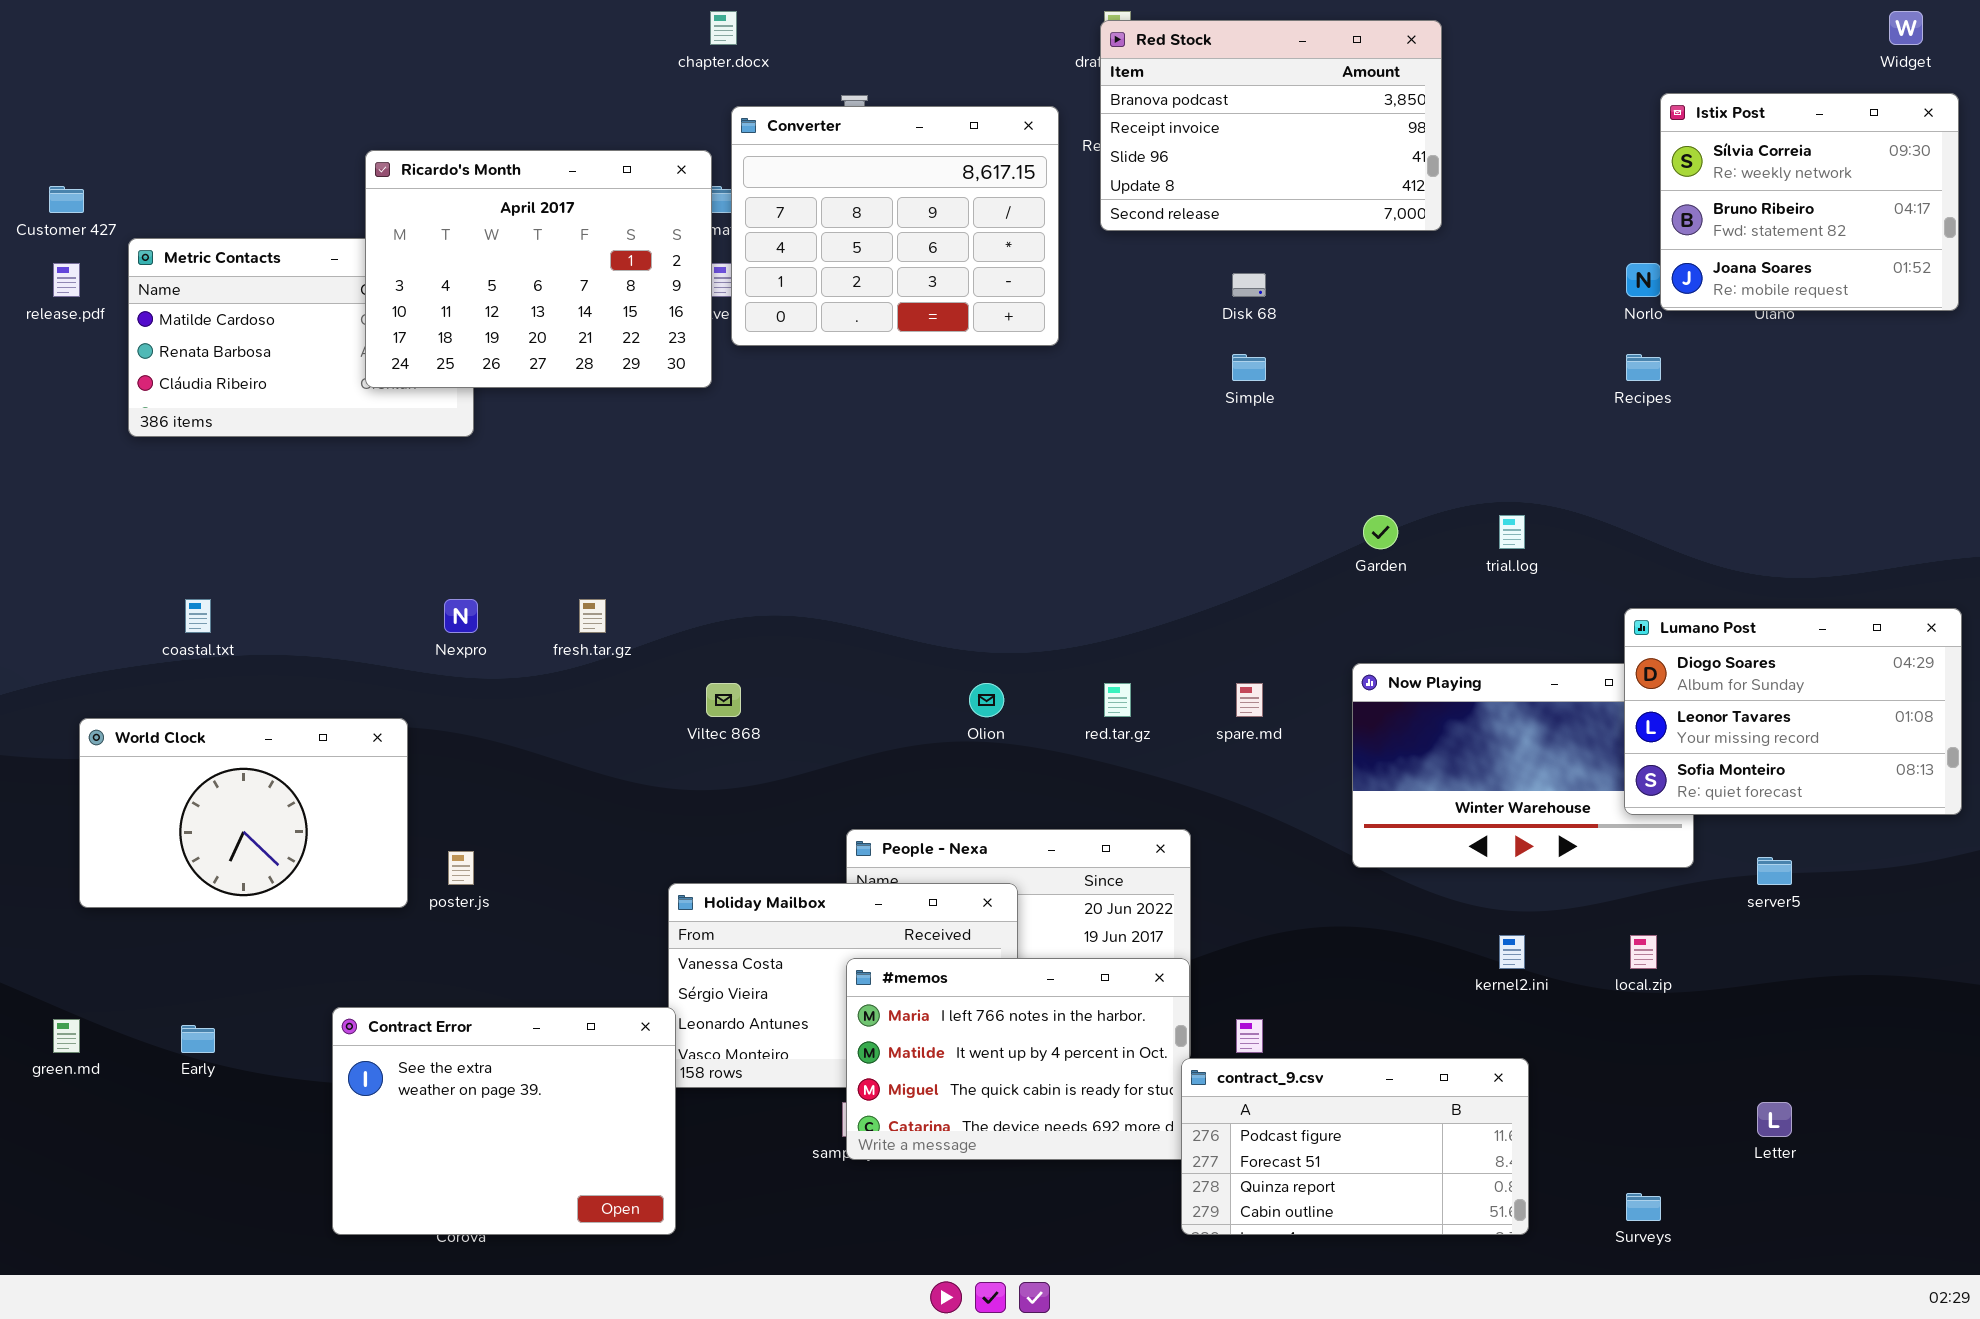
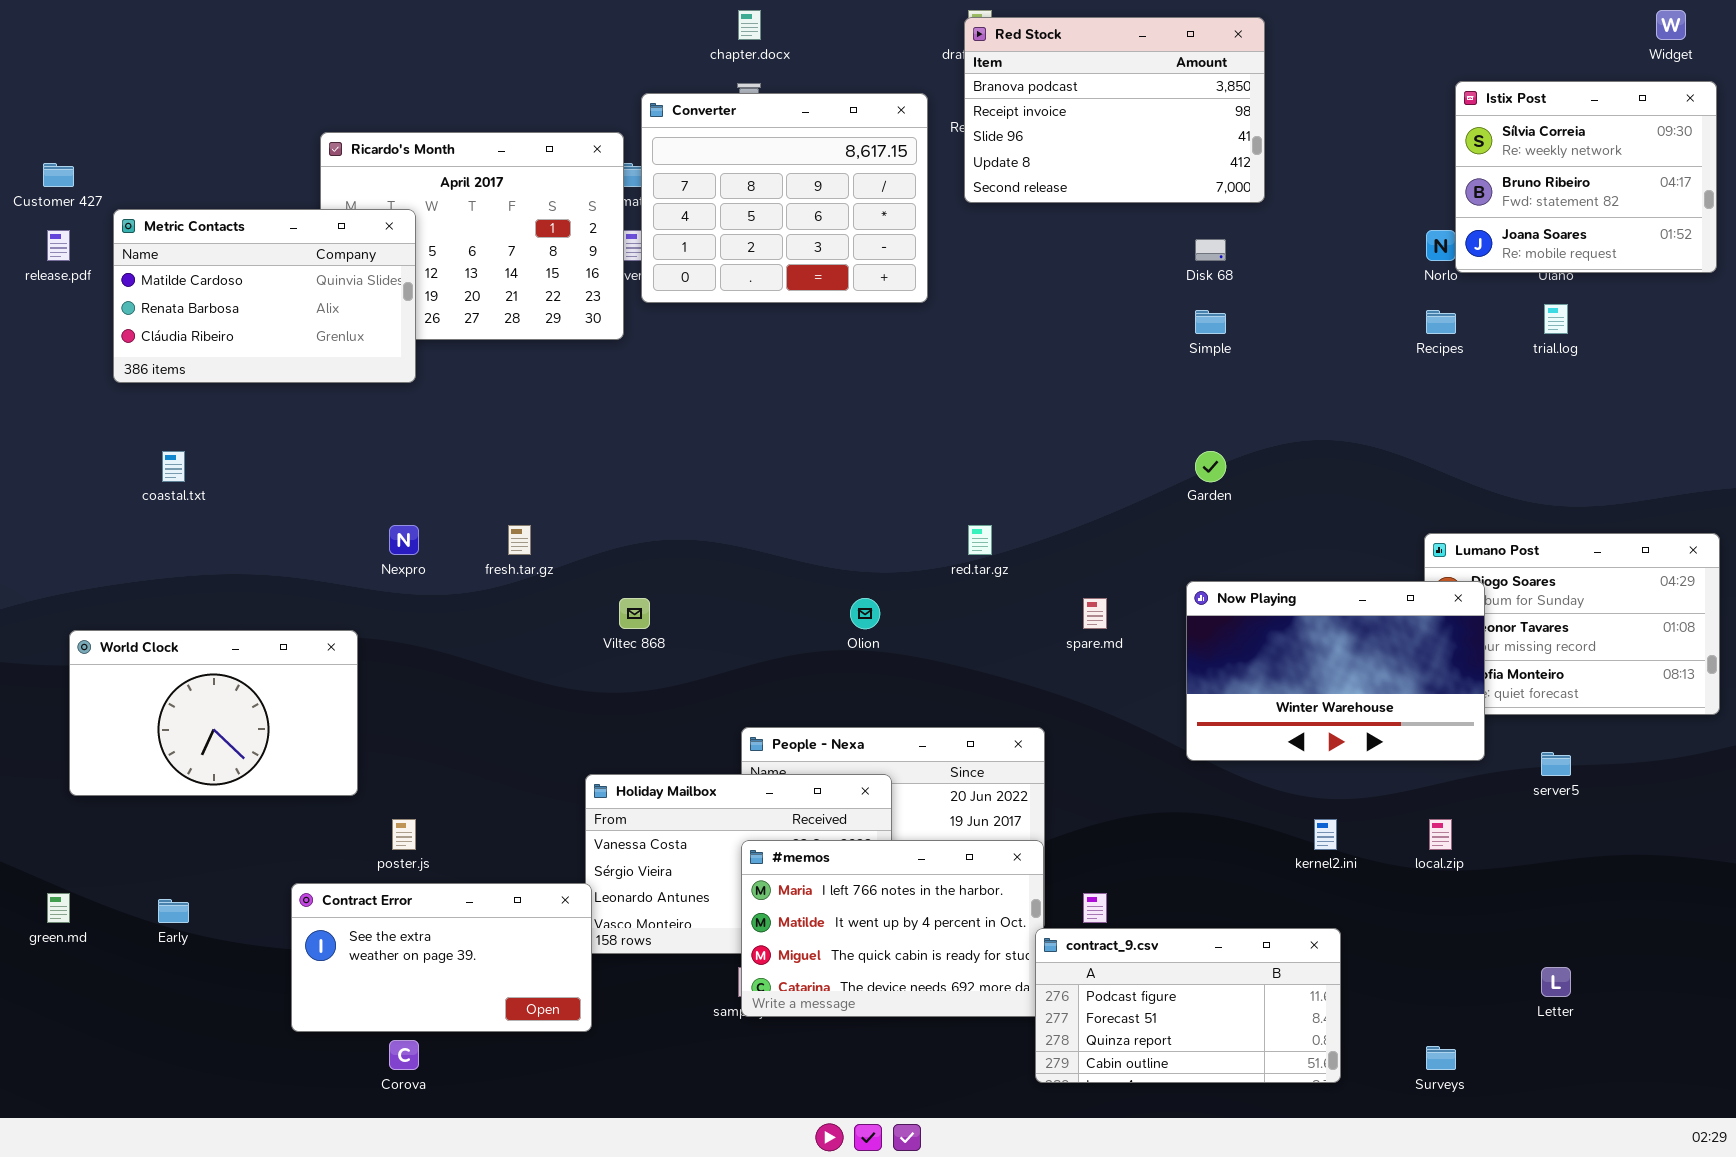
chapter.docx: [710,11,737,45] -> [738,10,761,40], moved
Metric Contacts: [128,238,474,437] -> [113,209,416,383], raised
Disk 68: [1232,273,1266,297] -> [1195,239,1226,261], moved
Simple: [1232,354,1266,381] -> [1195,310,1226,334], moved
trial.log: [1499,515,1525,549] -> [1544,304,1568,334], moved
coastal.txt: [185,599,211,633] -> [162,451,185,482], moved
Now Playing: [1352,663,1694,868] -> [1186,581,1485,761], raised
red.tar.gz: [1104,683,1131,717] -> [968,525,992,555], moved
poster.js: [448,851,474,885] -> [392,819,416,850], moved
Contract Error: [332,1007,676,1235] -> [291,883,592,1032], resized

